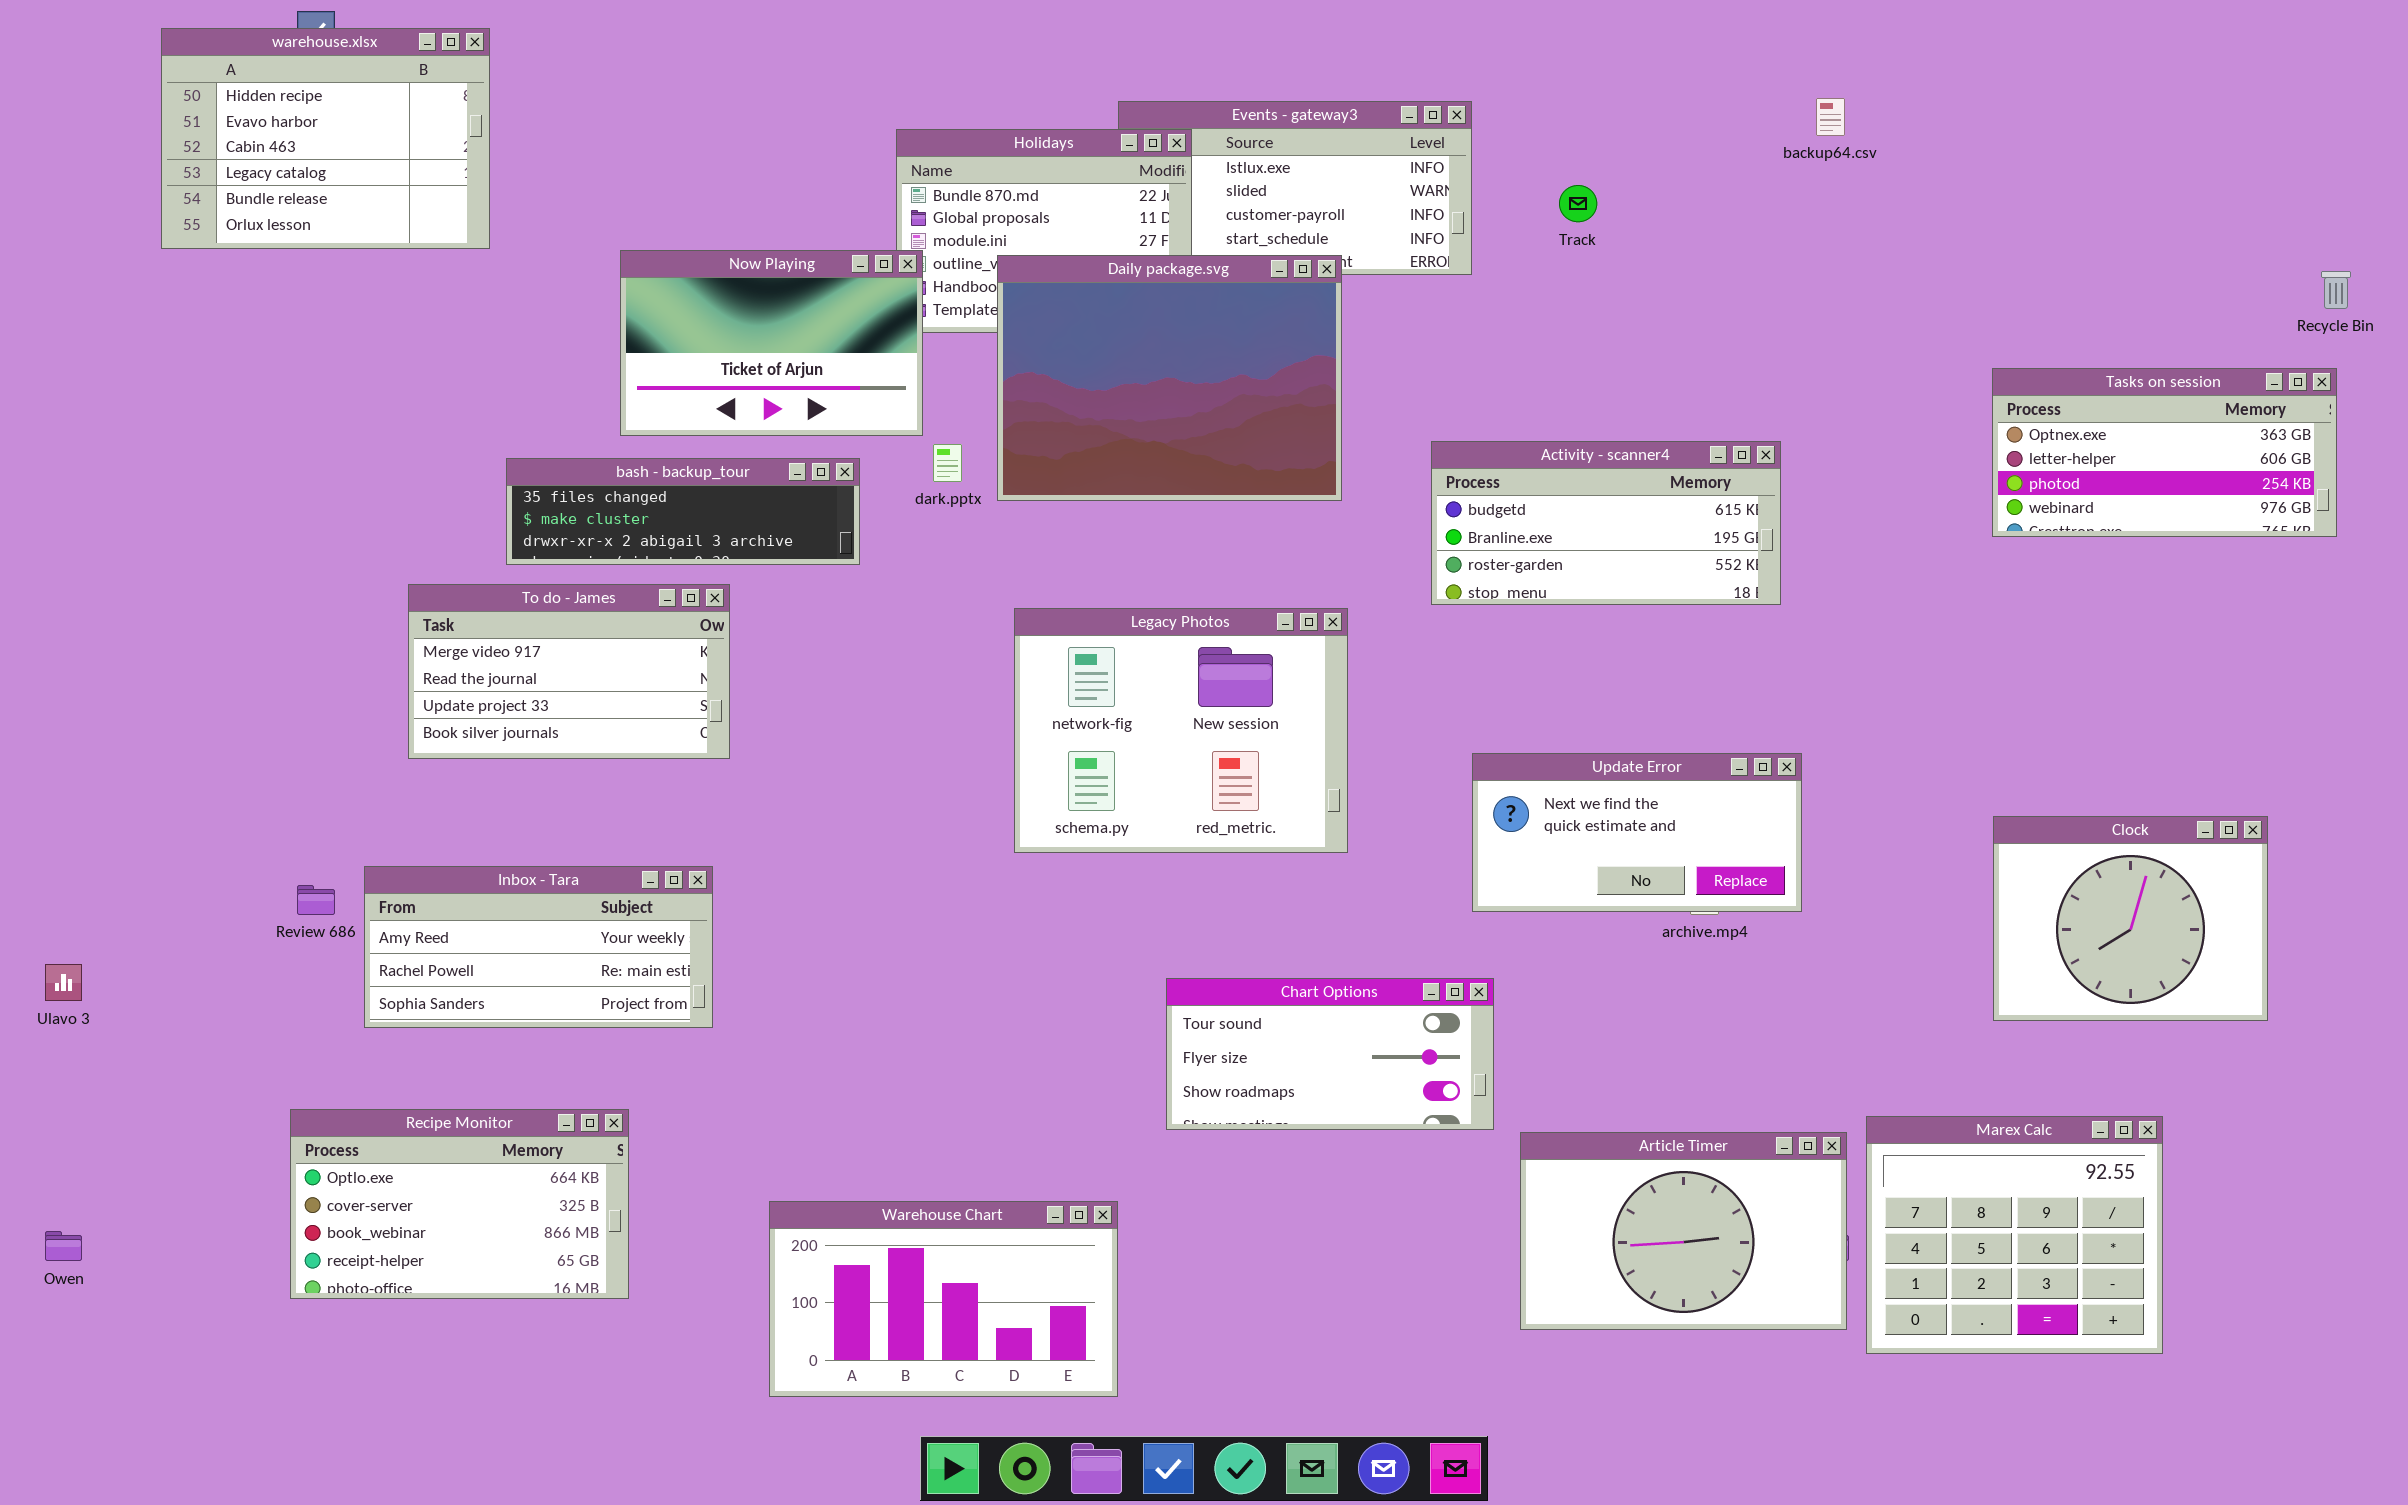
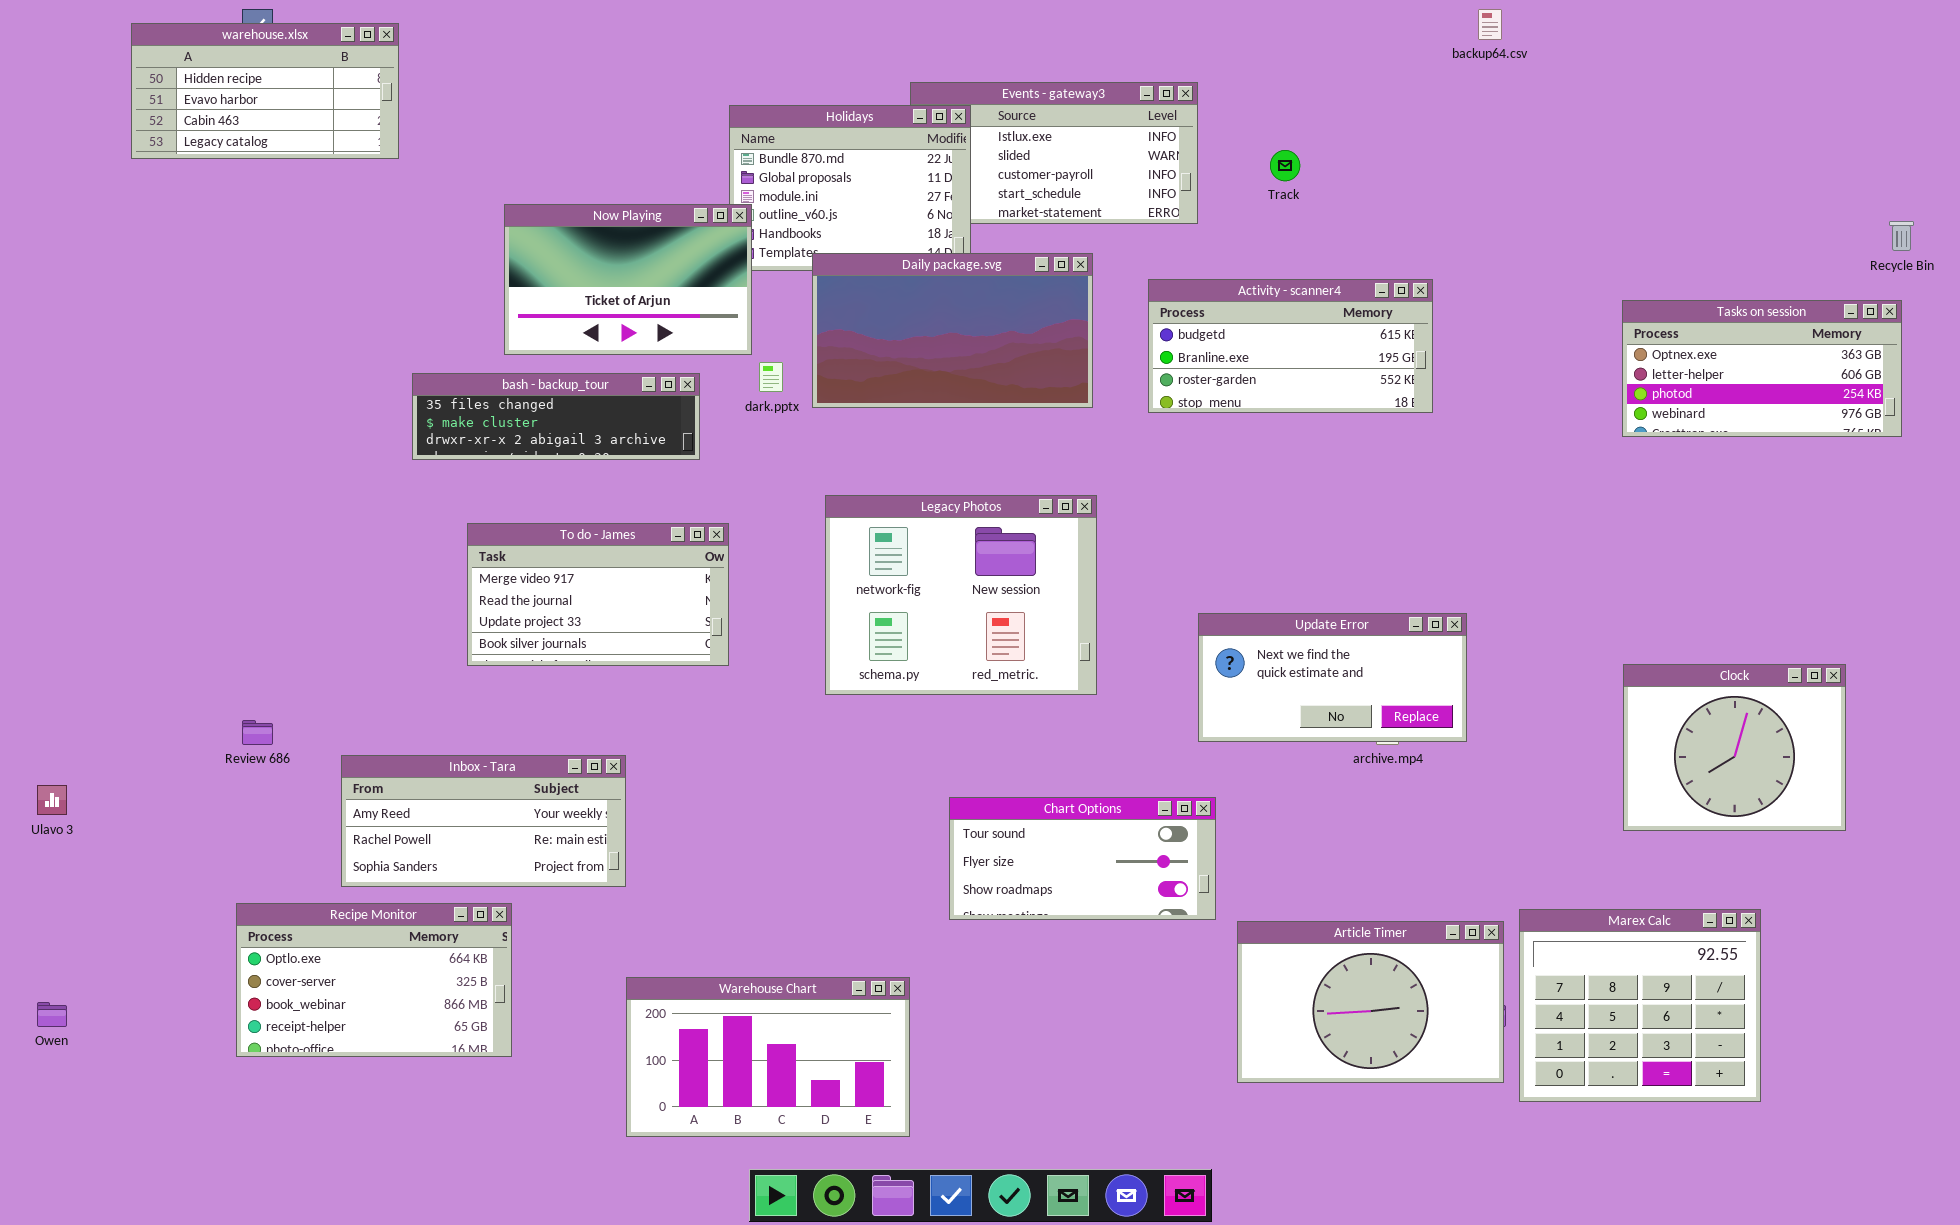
warehouse.xlsx: [161,28,490,249] -> [131,23,399,159], resized
backup64.csv: [1816,98,1845,136] -> [1478,9,1502,40], moved
Daily package.svg: [997,255,1342,501] -> [812,253,1093,408], resized
Activity - scanner4: [1431,441,1781,605] -> [1148,279,1433,413], moved
To do - James: [408,584,730,759] -> [467,523,729,666], moved
Inbox - Tara: [364,866,713,1028] -> [341,755,626,887], moved

